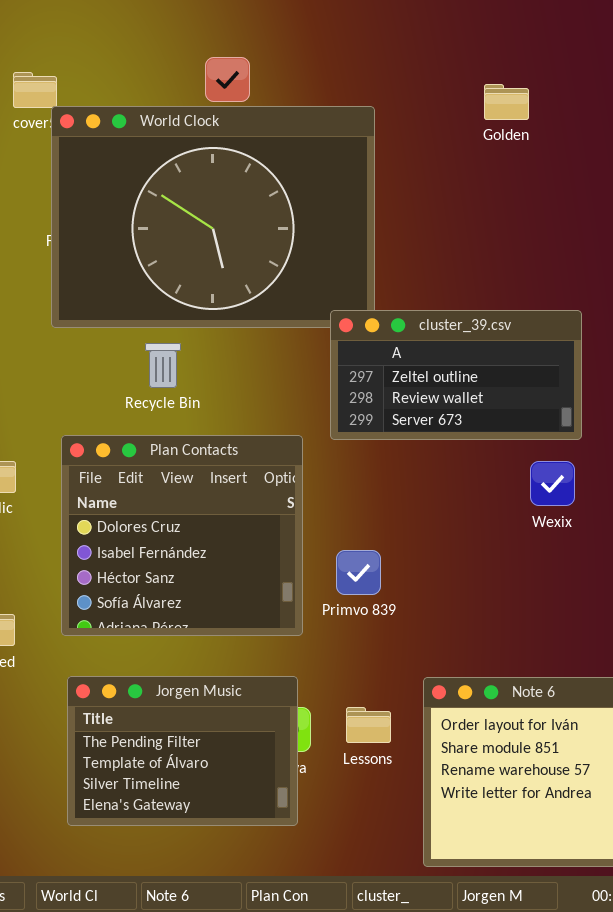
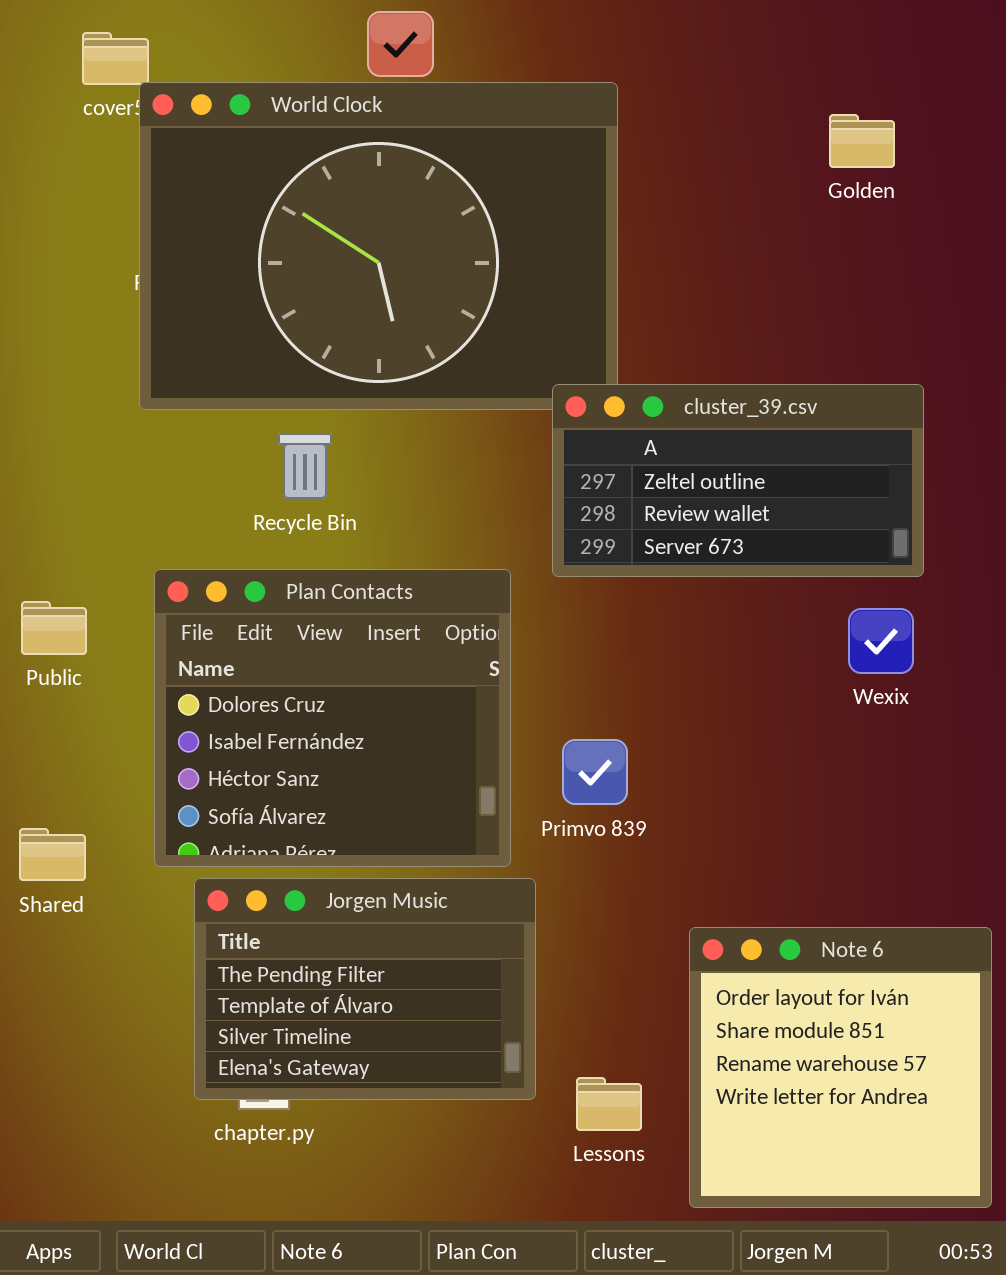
Golden: [484,84,529,120] -> [829,114,895,168], moved
Jorgen Music: [67,676,298,826] -> [194,878,536,1100], moved
Lessons: [346,707,391,743] -> [576,1077,642,1131], moved

